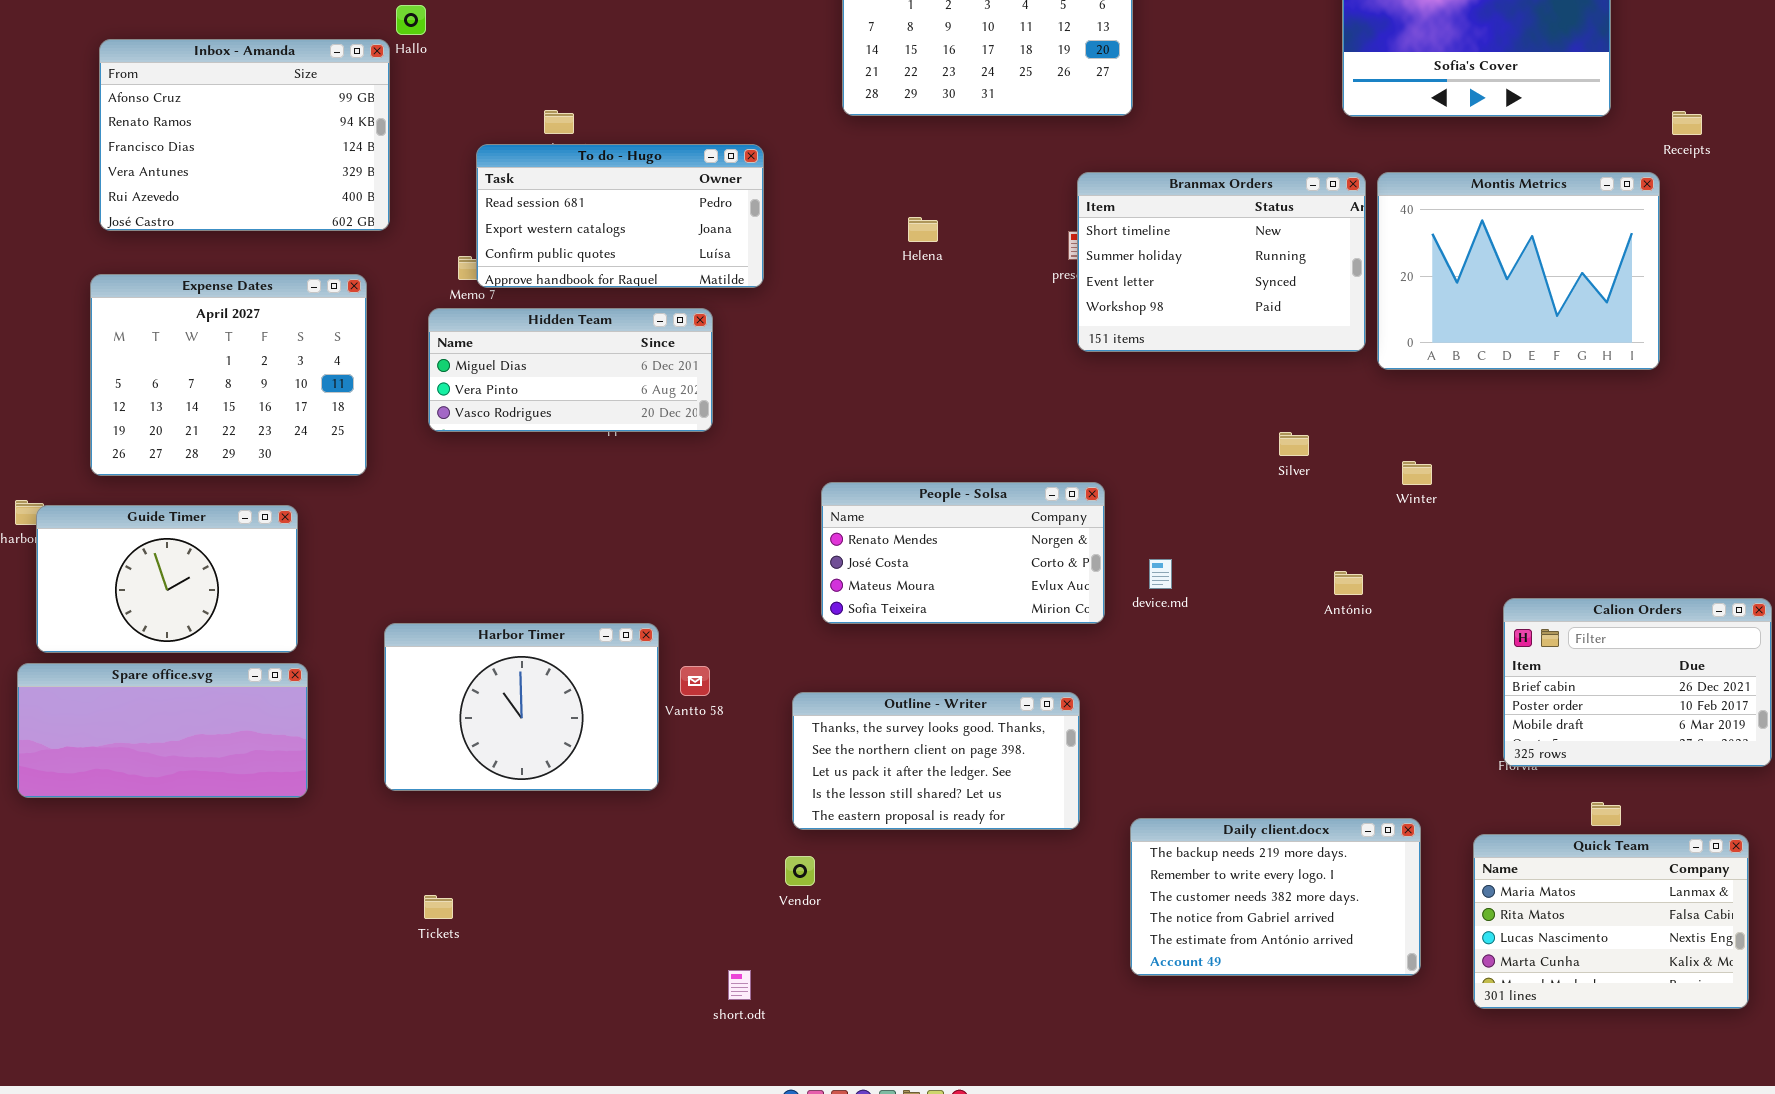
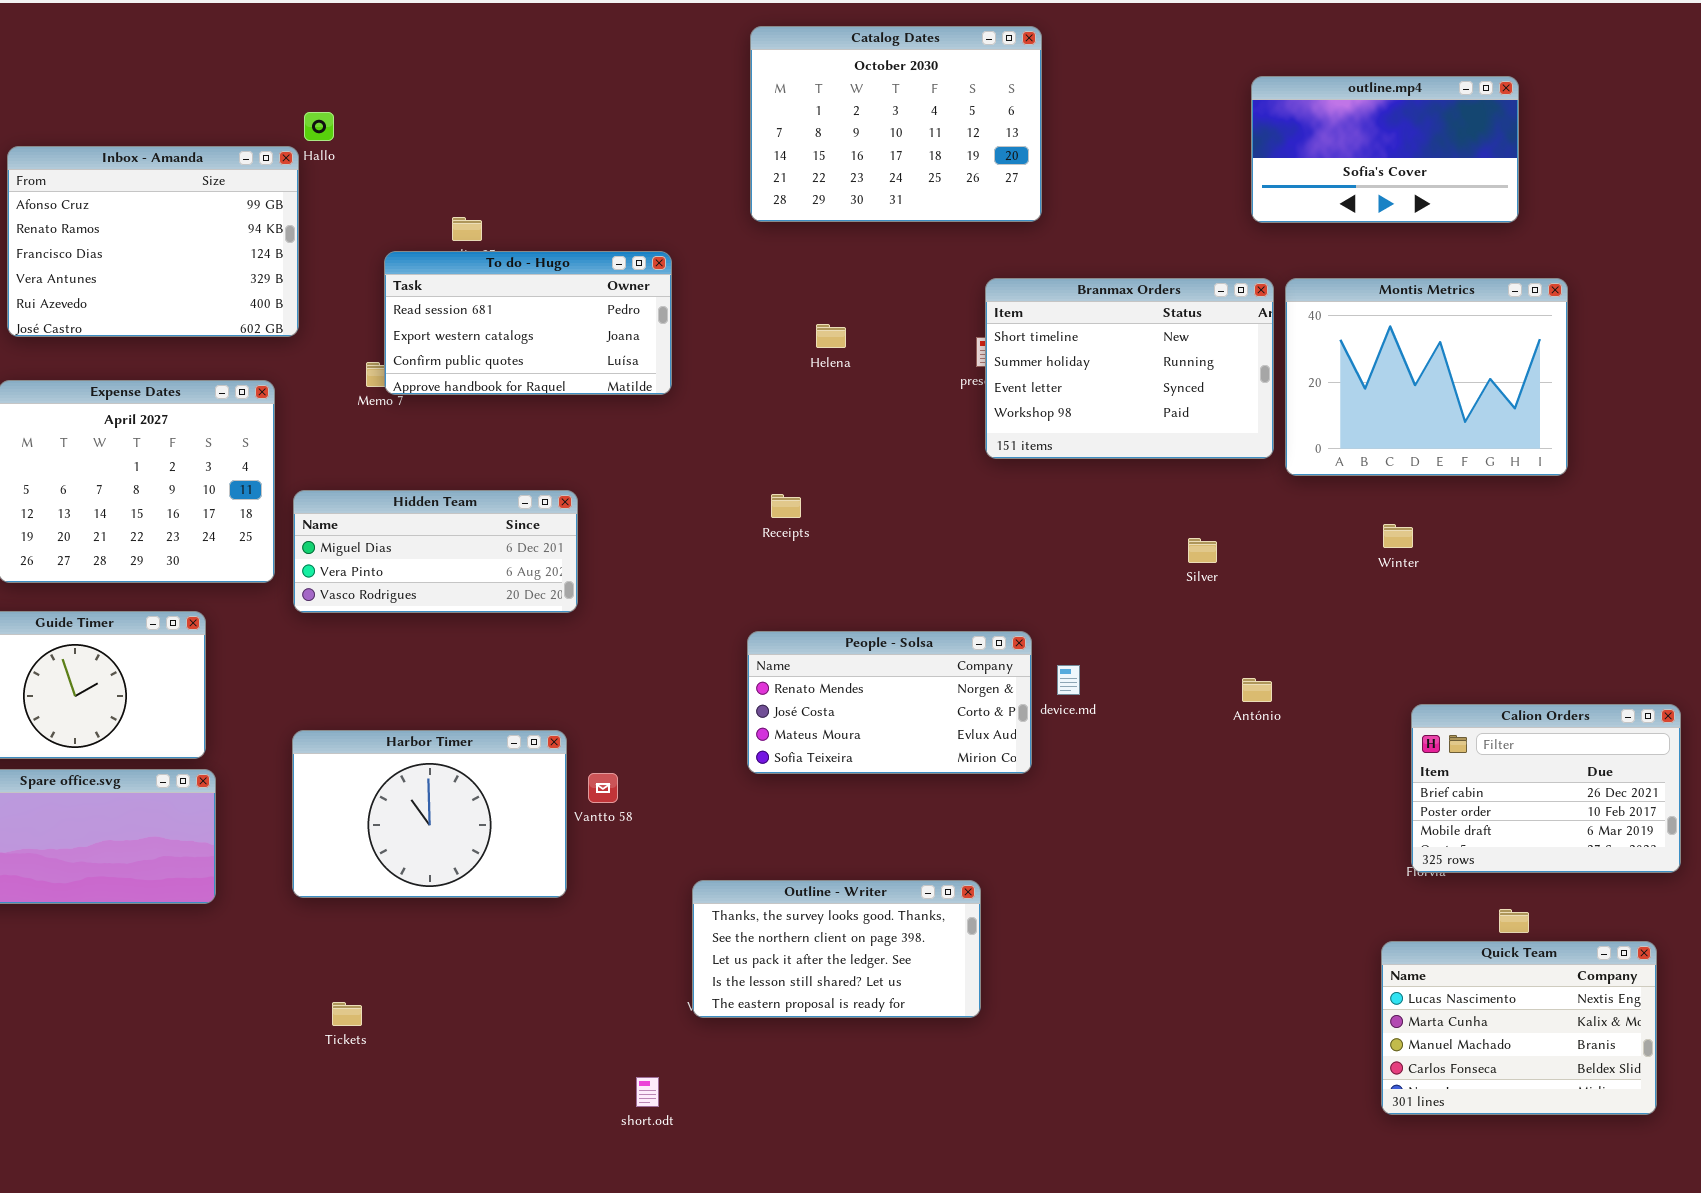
Receipts: [1672,111,1702,135] -> [771,494,801,518], moved
Hidden Team: [428,308,713,432] -> [293,490,578,613], moved
Winter: [1402,461,1432,485] -> [1383,524,1413,548], moved
People - Solsa: [821,482,1105,624] -> [747,631,1032,774], moved
Outline - Writer: [792,692,1080,830] -> [692,880,981,1018], moved
Daily client.docx: [1130,818,1421,976] -> none, closed
Quick Team: [1473,834,1749,1009] -> [1381,941,1657,1115], scrolled down 2 rows

